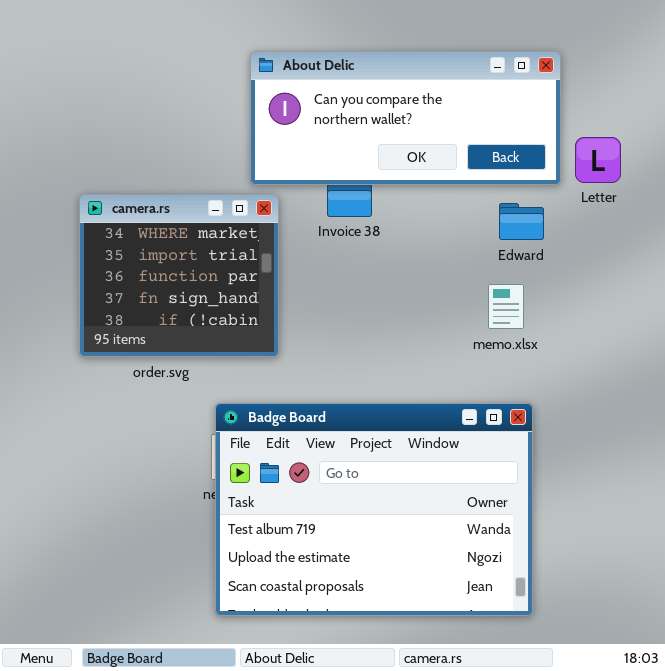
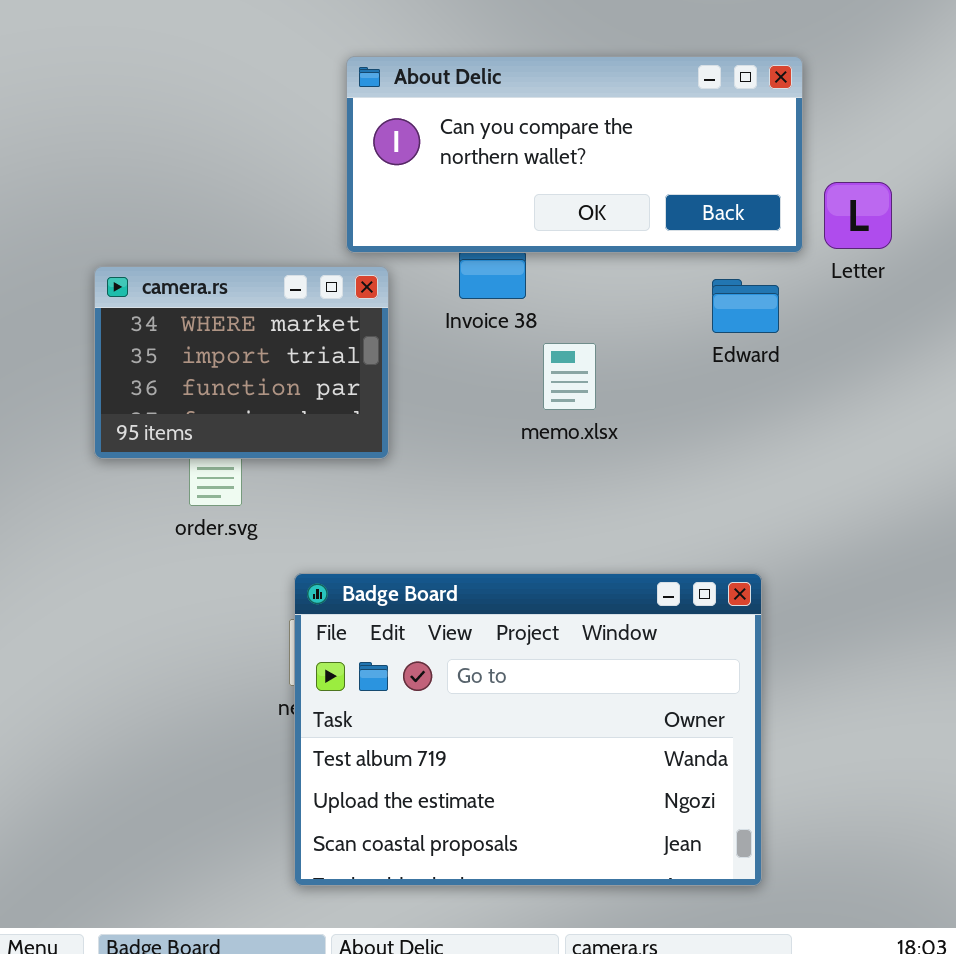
camera.rs: [79,194,279,357] -> [94,266,389,459], resized
memo.xlsx: [488,284,524,329] -> [543,343,596,410], moved

